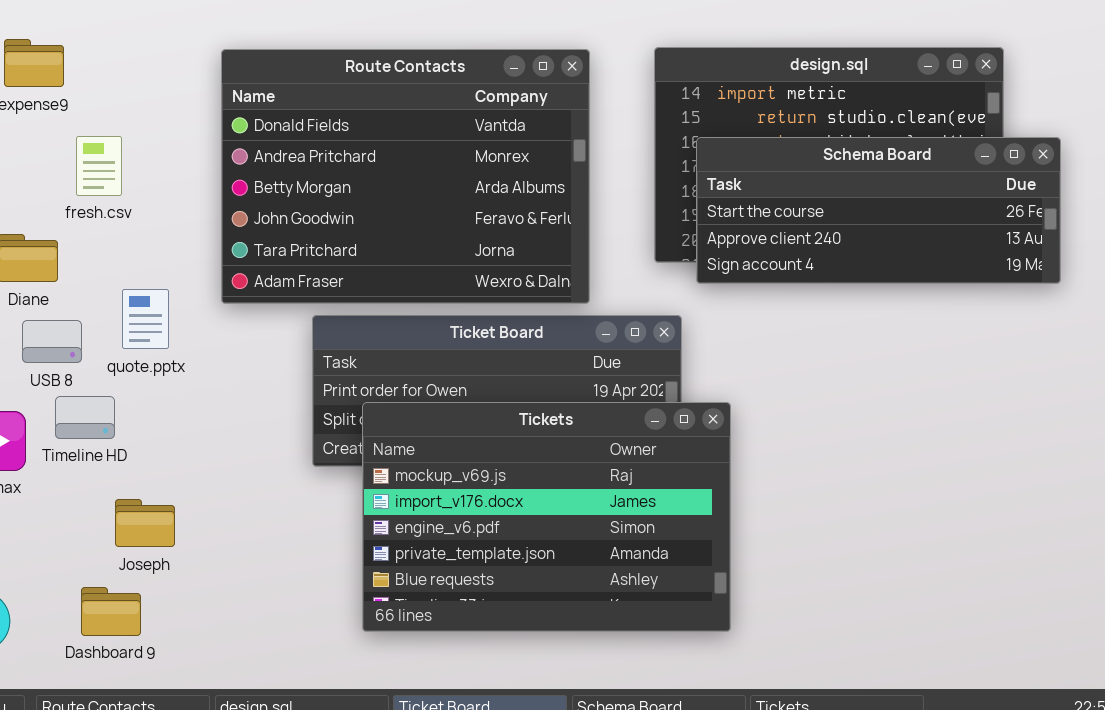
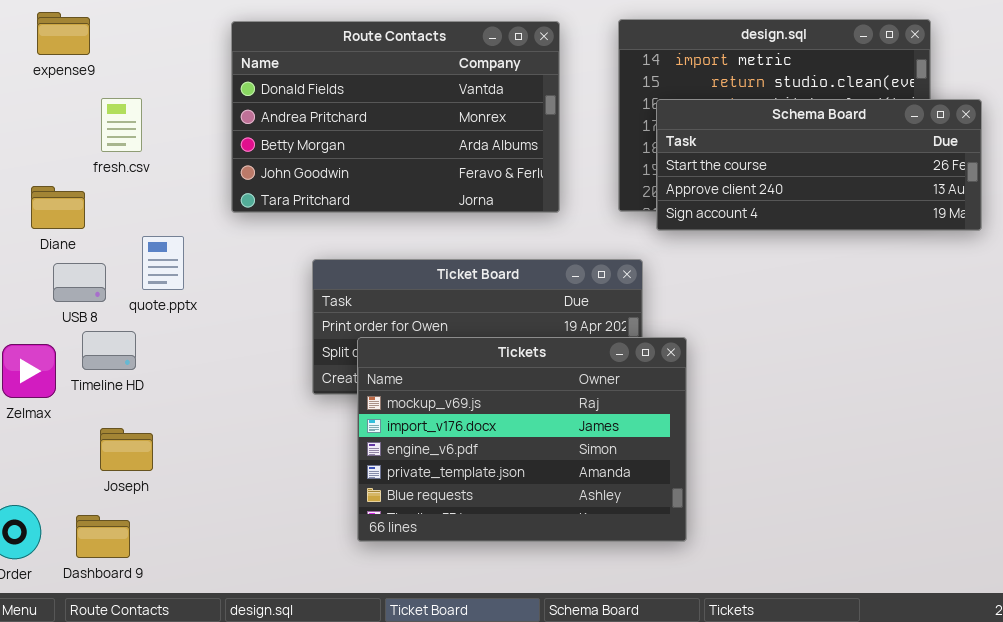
Route Contacts: [221,49,590,304] -> [231,21,560,213], resized
Joseph: [115,499,175,547] -> [100,428,153,471], moved
Dashboard 9: [81,587,141,636] -> [76,515,130,558], moved

